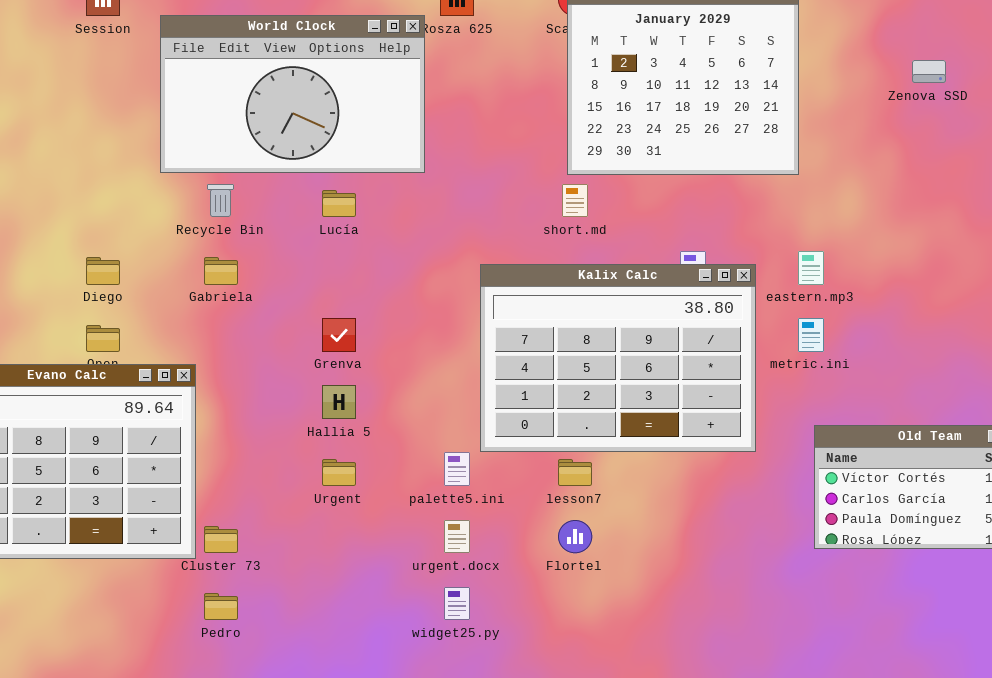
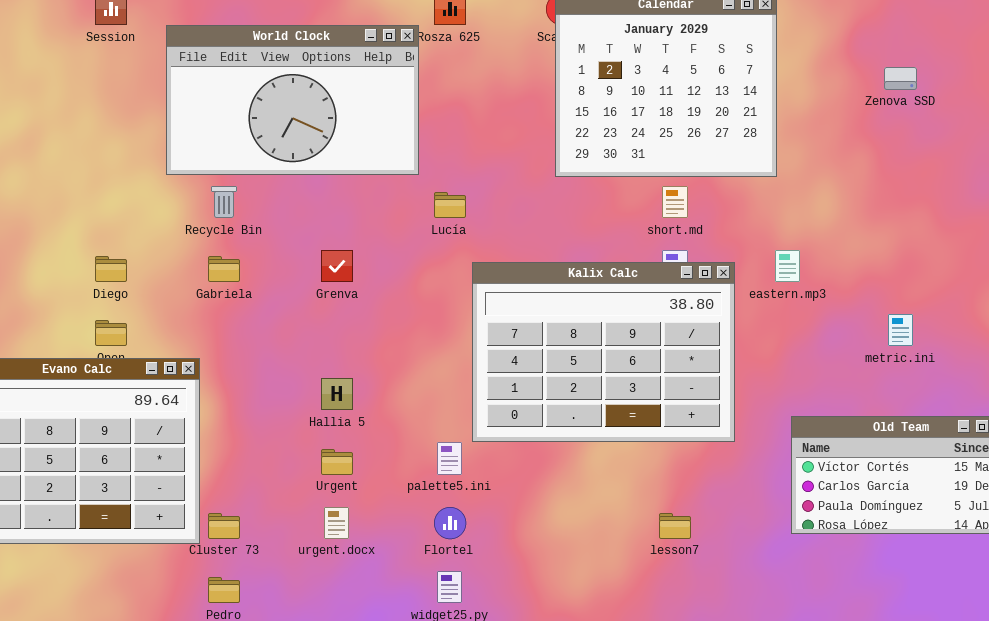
short.md: [562,184,588,217] -> [662,186,688,218], moved
Lucía: [322,190,356,217] -> [434,192,466,218], moved
Grenva: [322,318,356,352] -> [321,250,353,282], moved
metric.ini: [798,318,824,352] -> [888,314,913,346], moved
lesson7: [558,459,592,486] -> [659,513,691,539], moved
urgent.docx: [444,520,470,553] -> [324,507,349,539], moved
Flortel: [558,520,592,553] -> [434,507,466,539], moved

